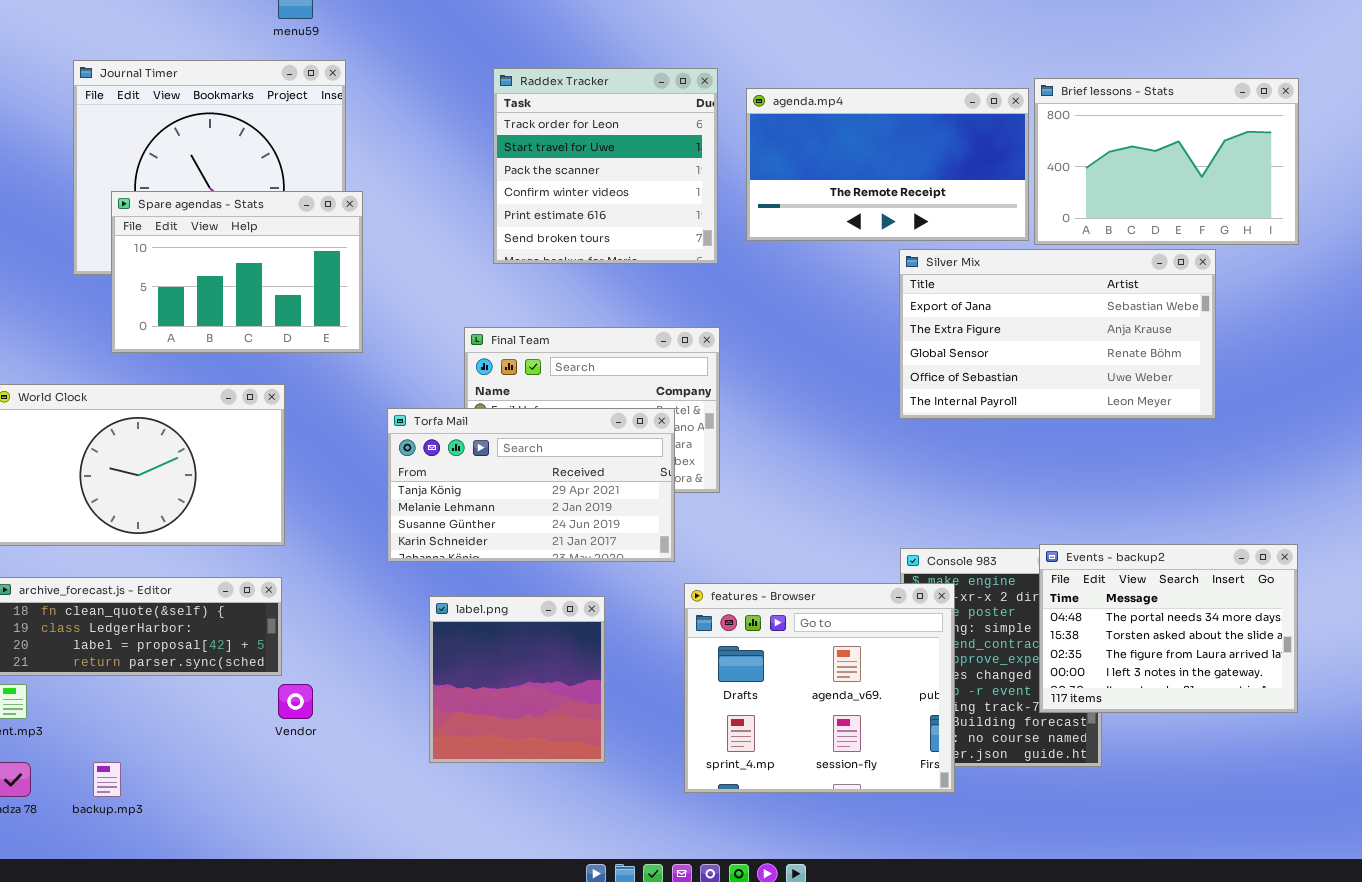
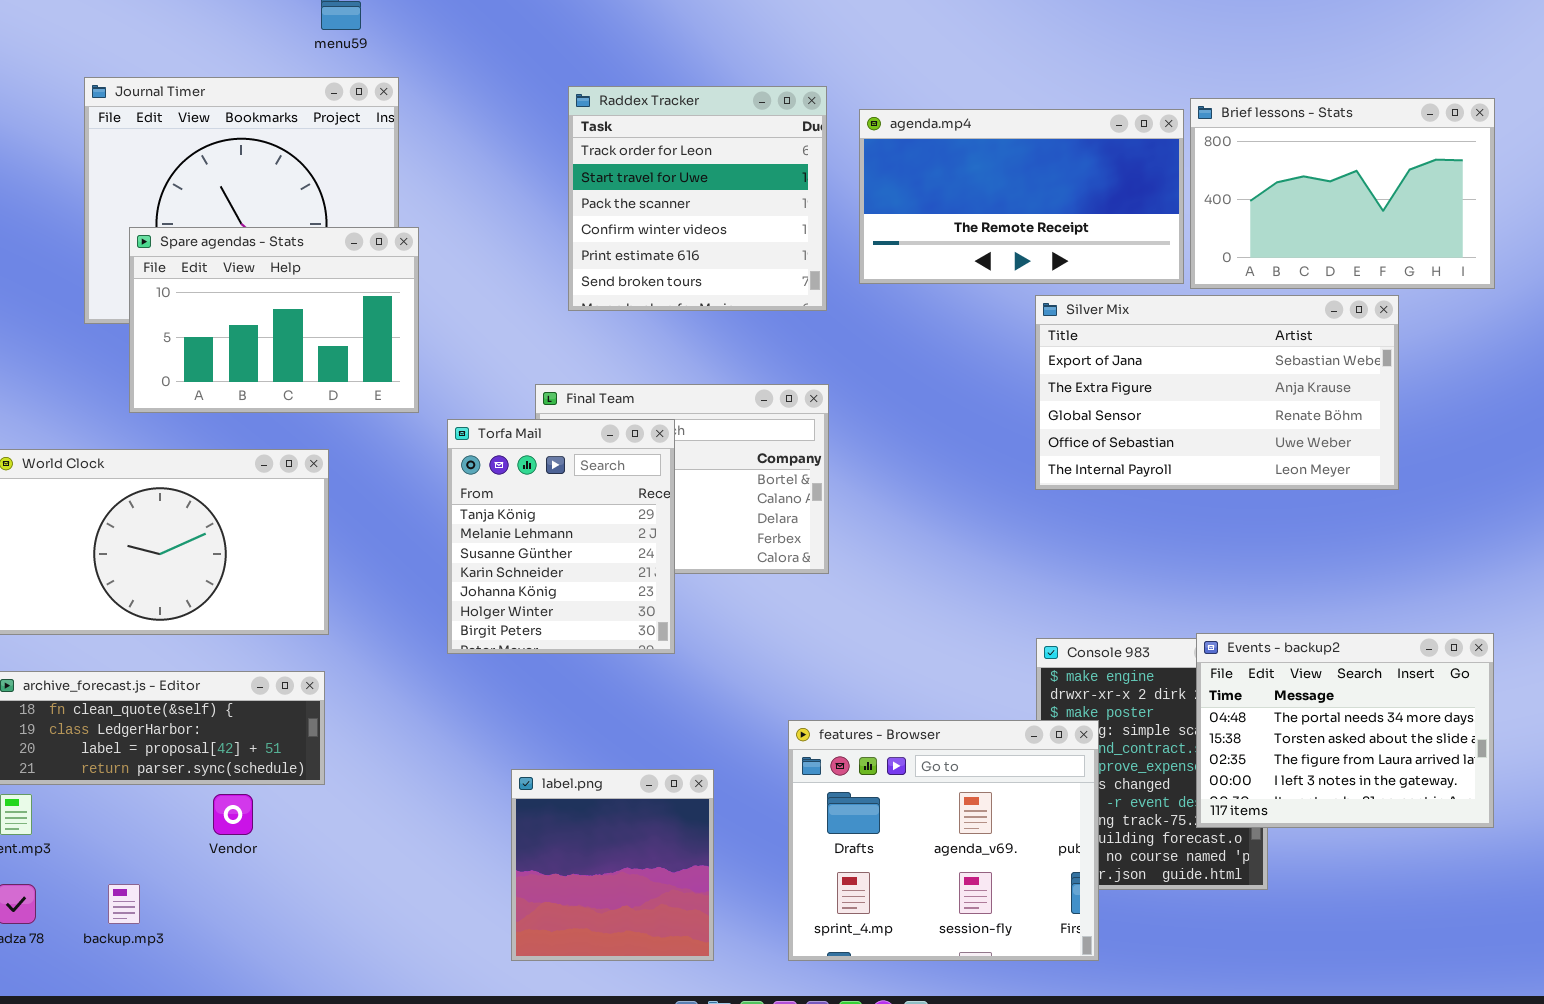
Torfa Mail: [387,408,675,562] -> [447,419,675,654], resized
features - Browser: [684,583,955,793] -> [788,720,1099,961], moved
label.png: [429,596,605,763] -> [511,769,714,961], moved
Vendor: [278,684,313,719] -> [213,794,253,835], moved

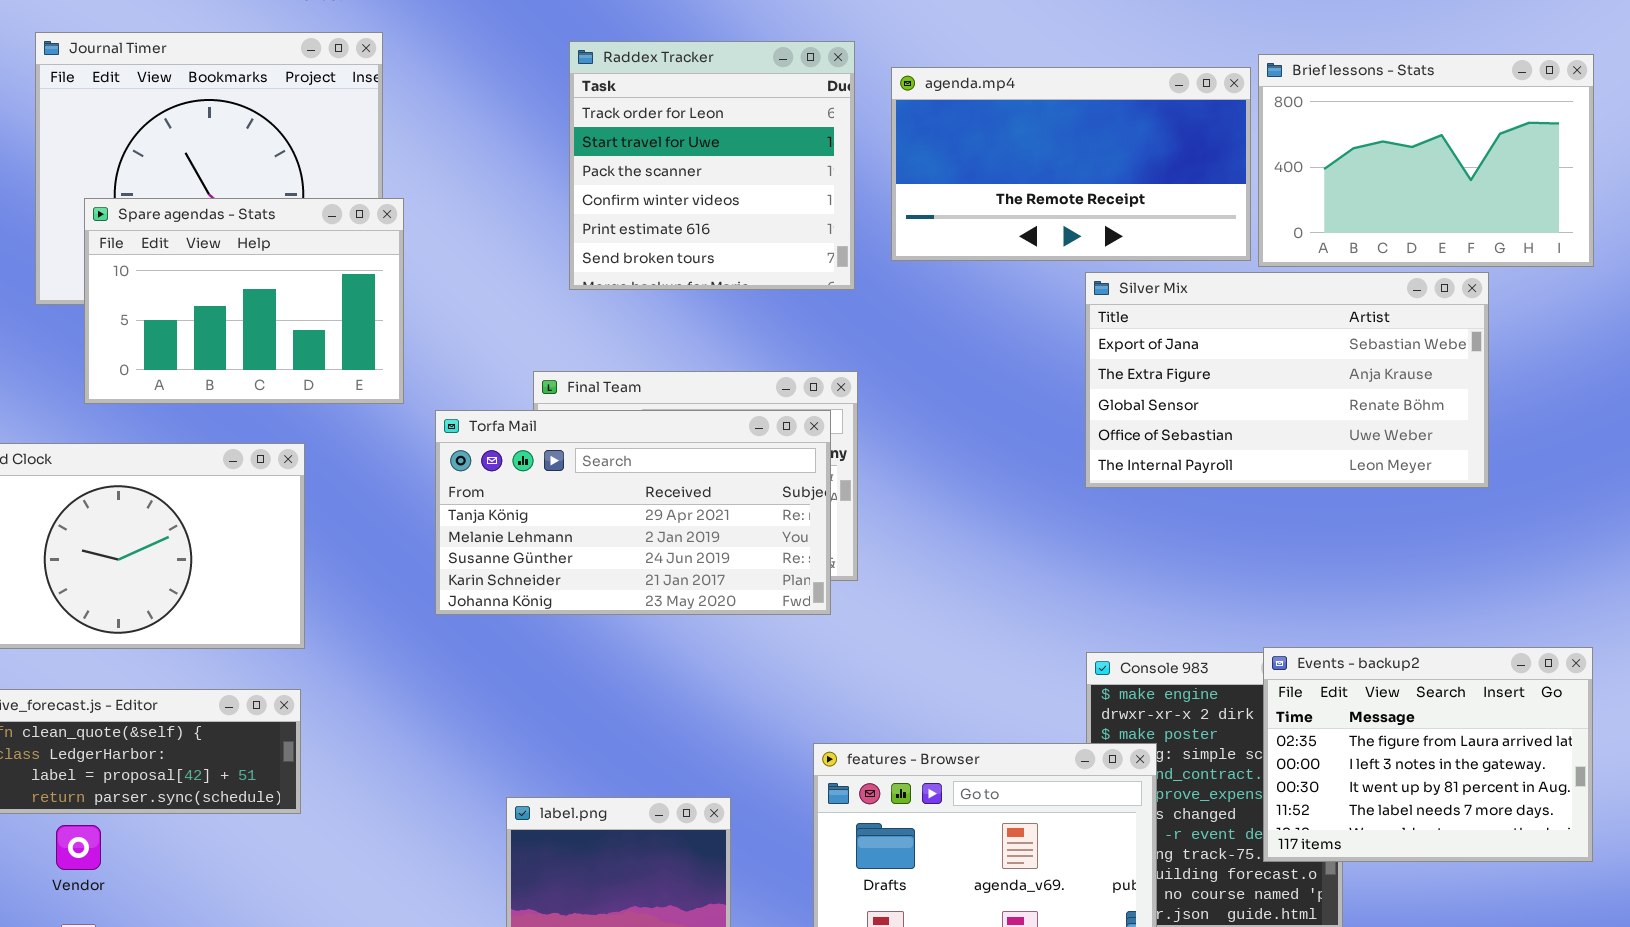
Torfa Mail: [447,419,675,654] -> [435,410,831,615], resized
Events - backup2: [1196,633,1494,828] -> [1263,647,1593,862], scrolled down 2 rows
Vendor: [213,794,253,835] -> [56,825,101,870], moved

